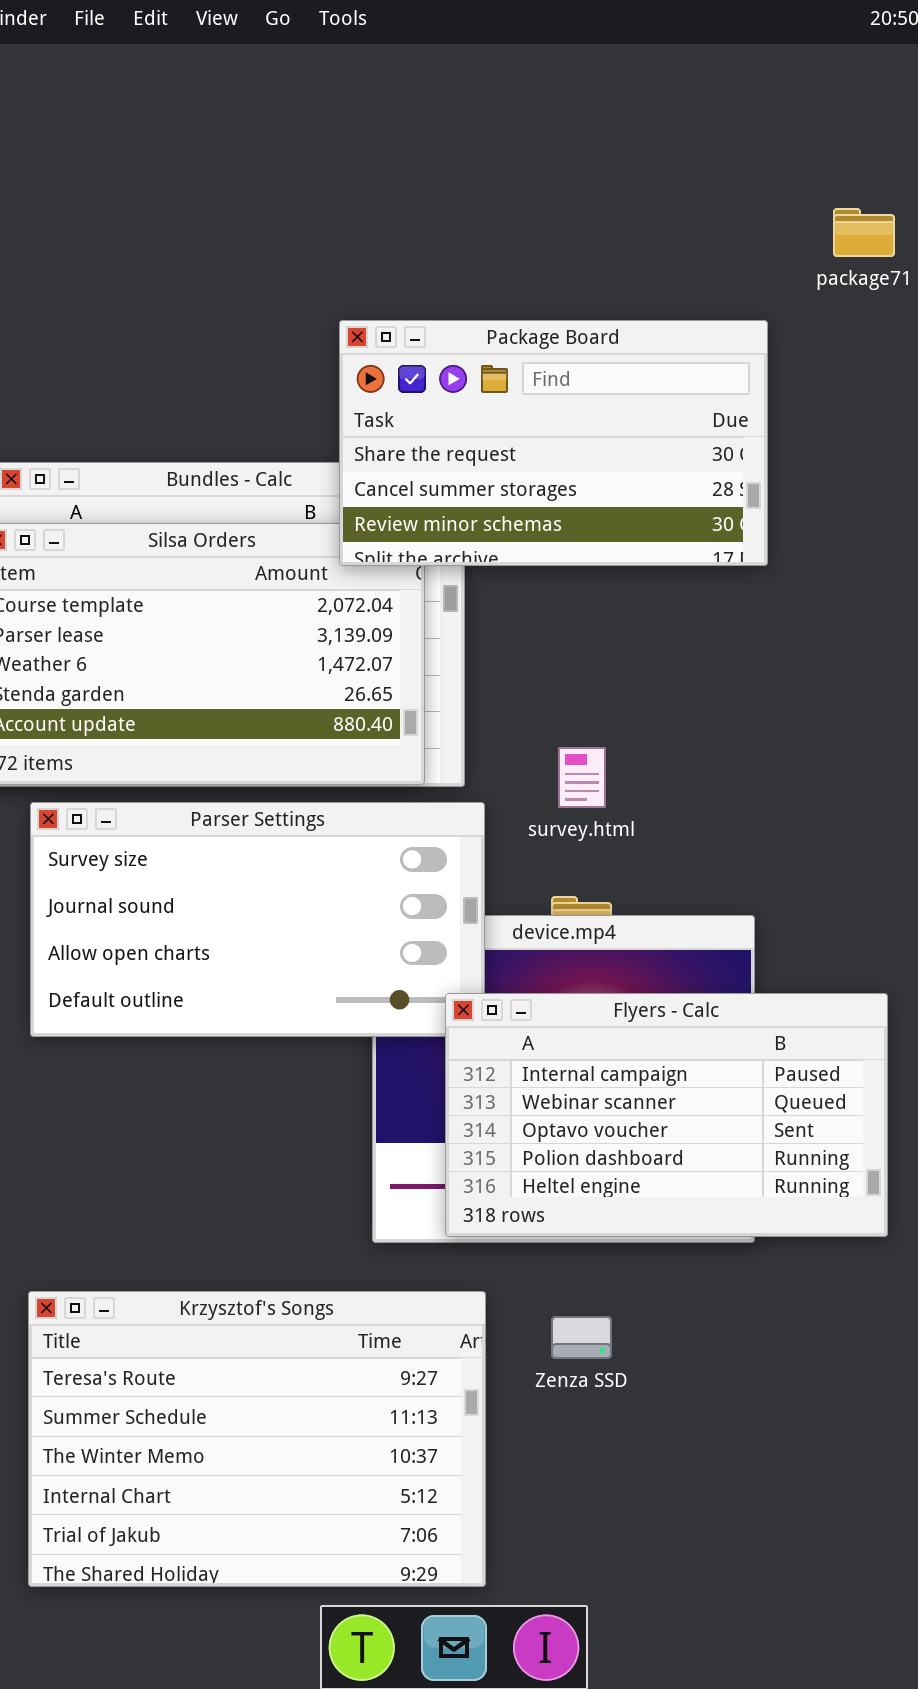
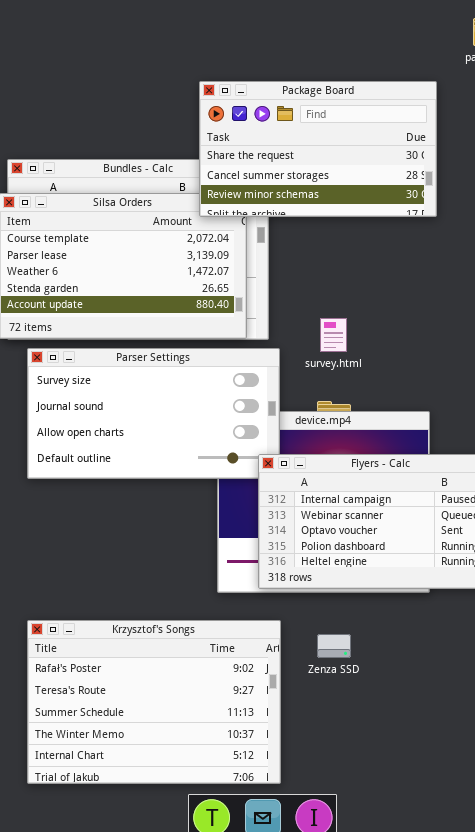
Krzysztof's Songs: [28,1291,486,1587] -> [27,620,281,784], scrolled up 1 row

